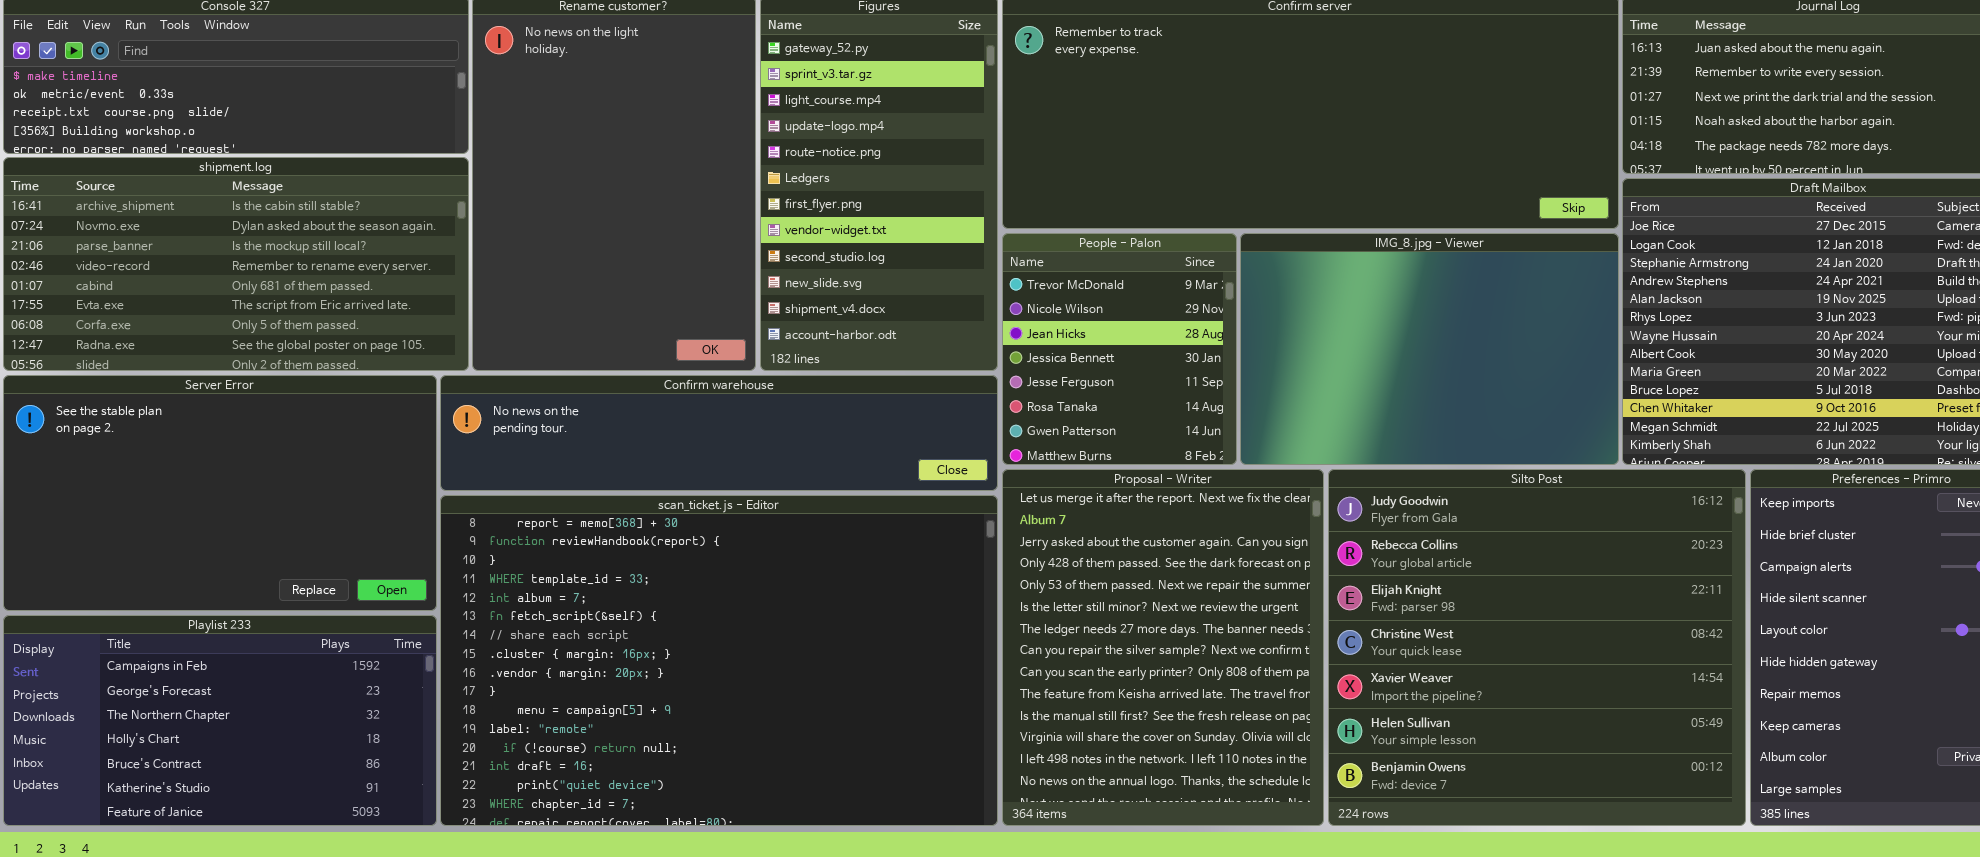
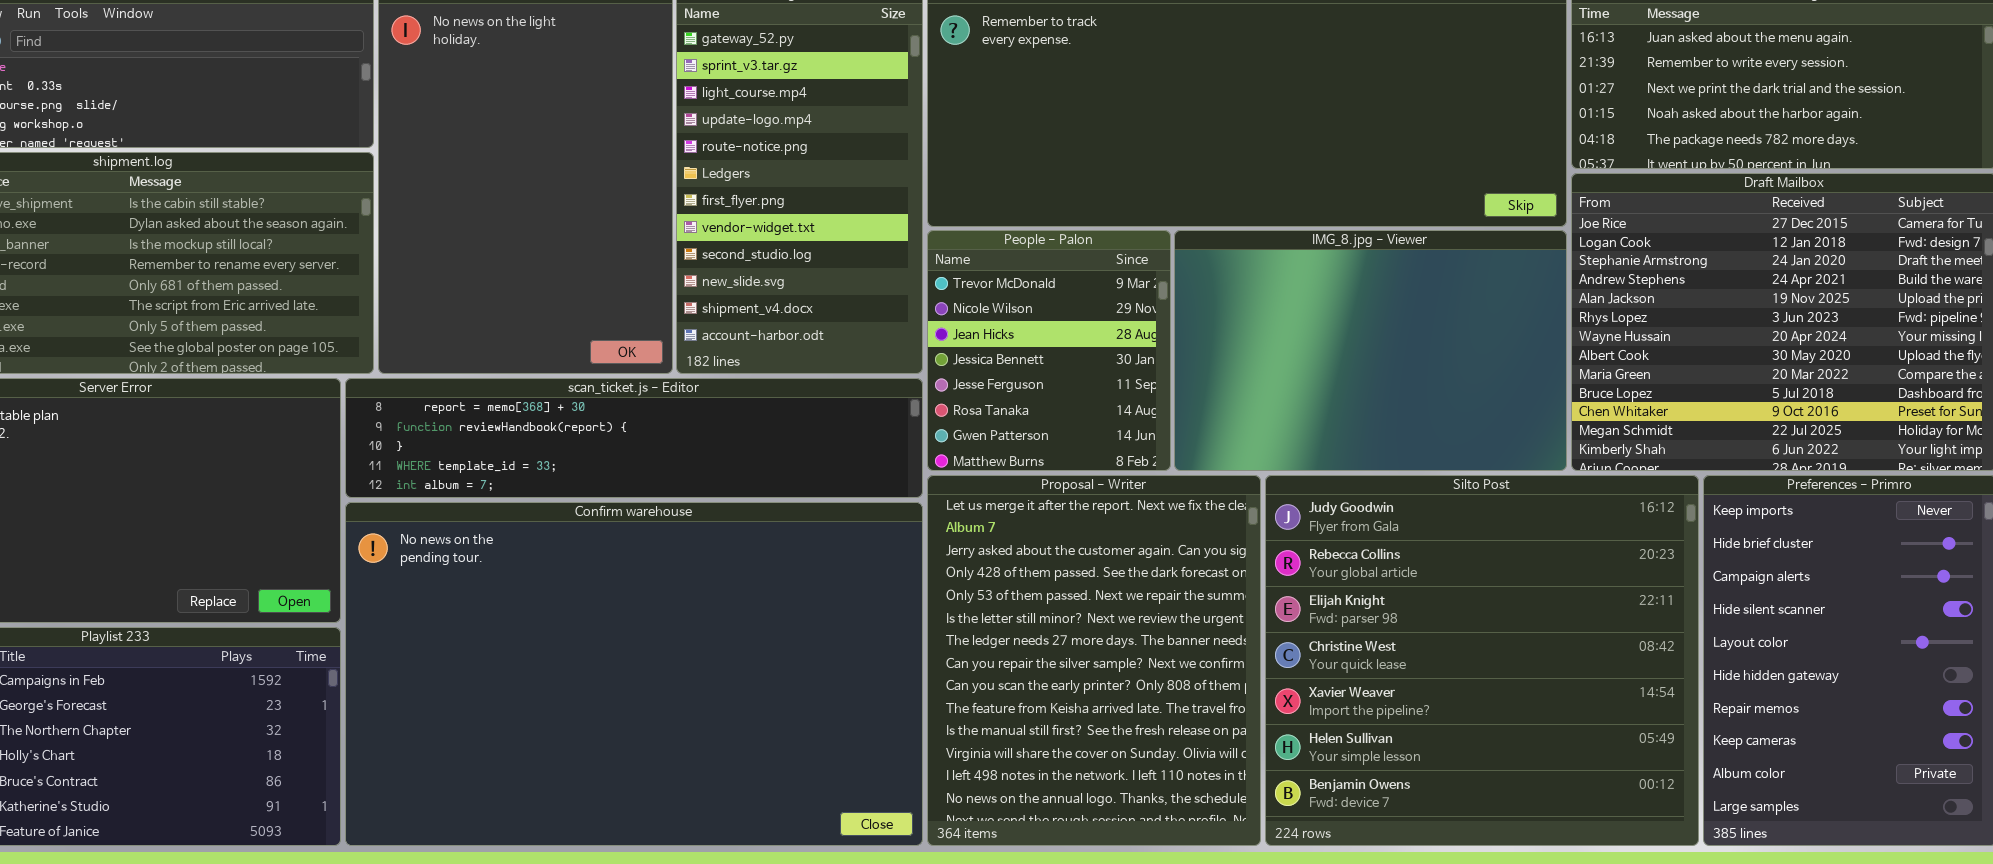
Confirm warehouse: [440,375,998,491] -> [345,502,923,846], moved, resized
scan_ticket.js - Editor: [440,495,998,826] -> [345,378,923,498], moved, resized

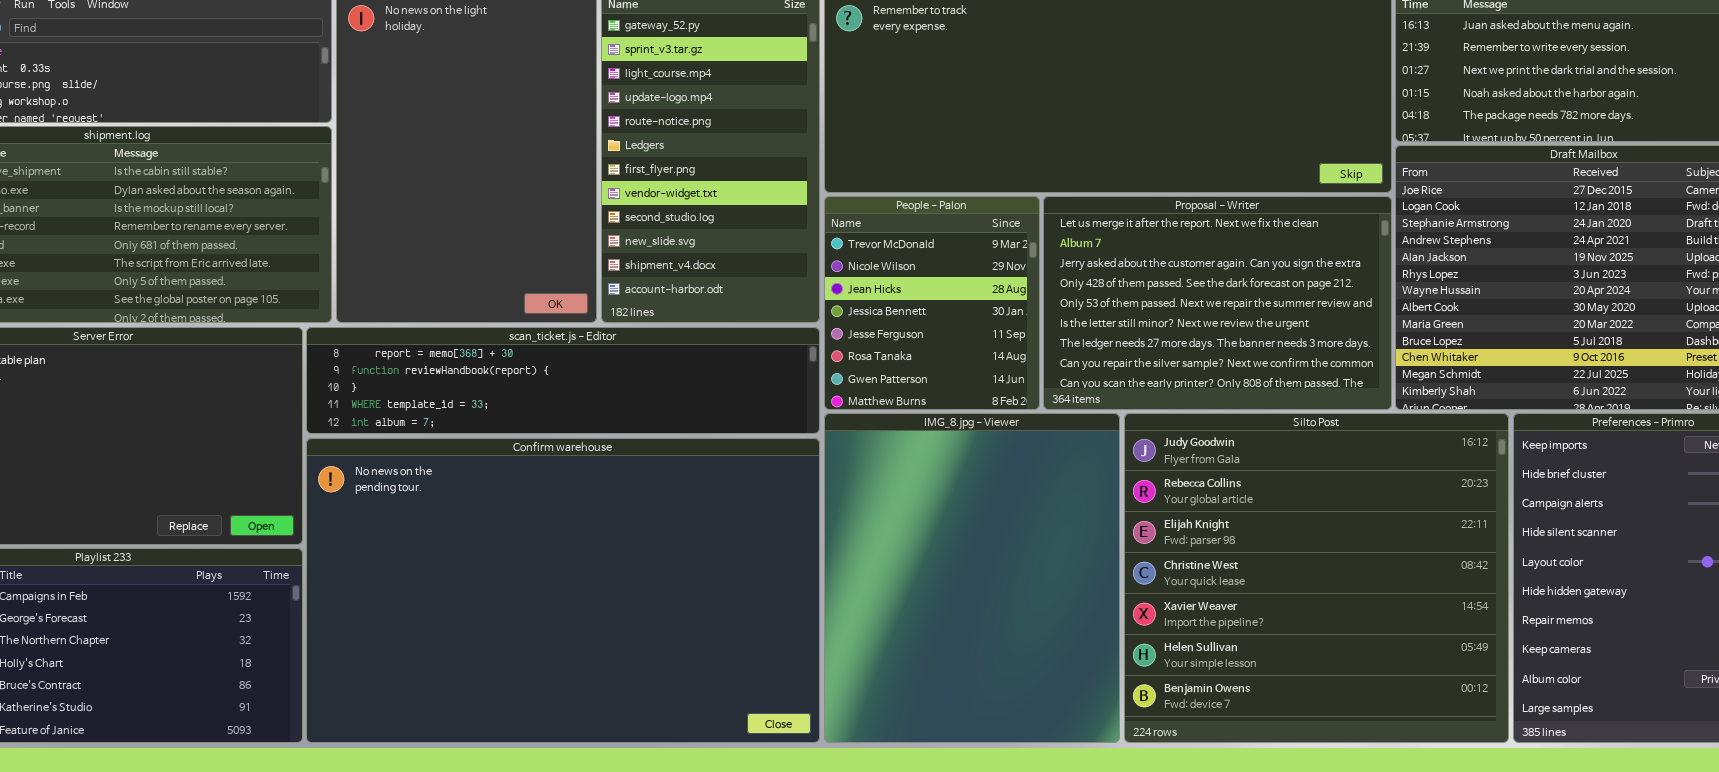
IMG_8.jpg - Viewer: [1174,230,1567,471] -> [824,413,1120,743], moved, resized
Proposal - Writer: [927,475,1261,846] -> [1043,196,1392,410], moved, resized

